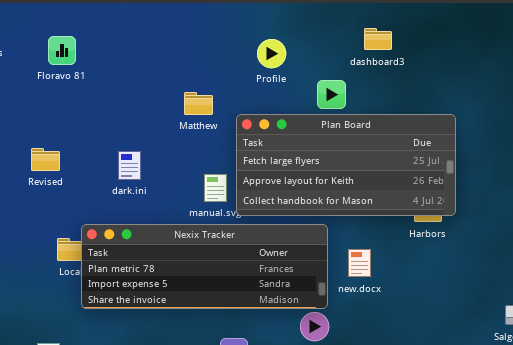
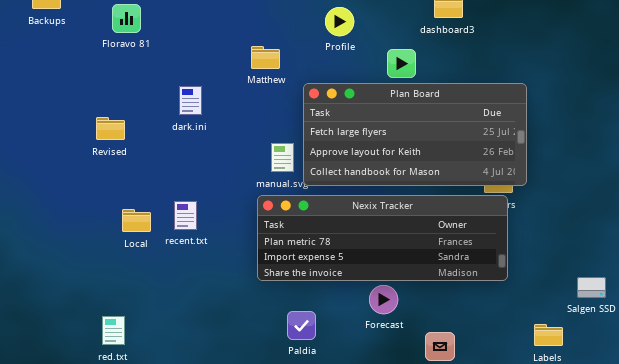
Matthew: [184,92,213,115] -> [251,46,280,69], moved
dark.ini: [118,151,141,180] -> [179,86,202,115], moved
Nexix Tracker: [81,224,328,309] -> [257,195,508,281], moved

